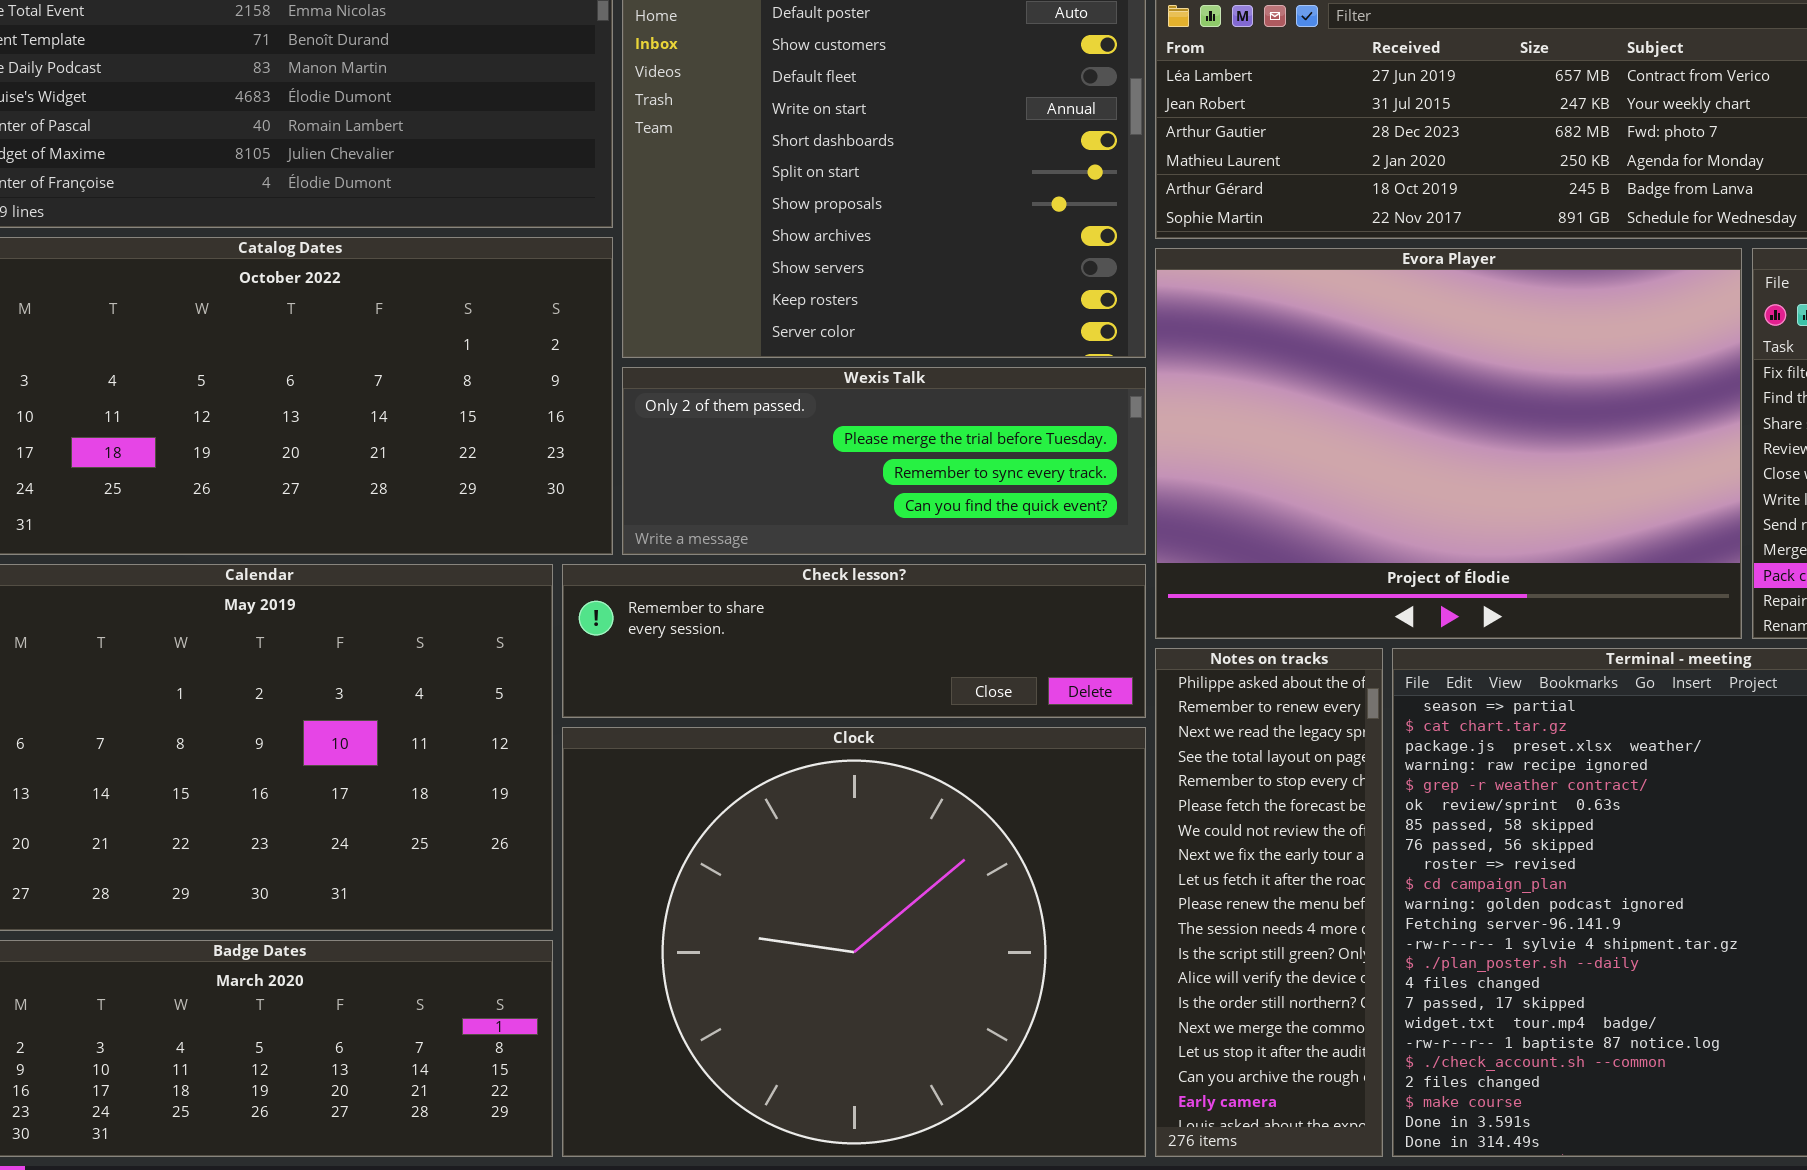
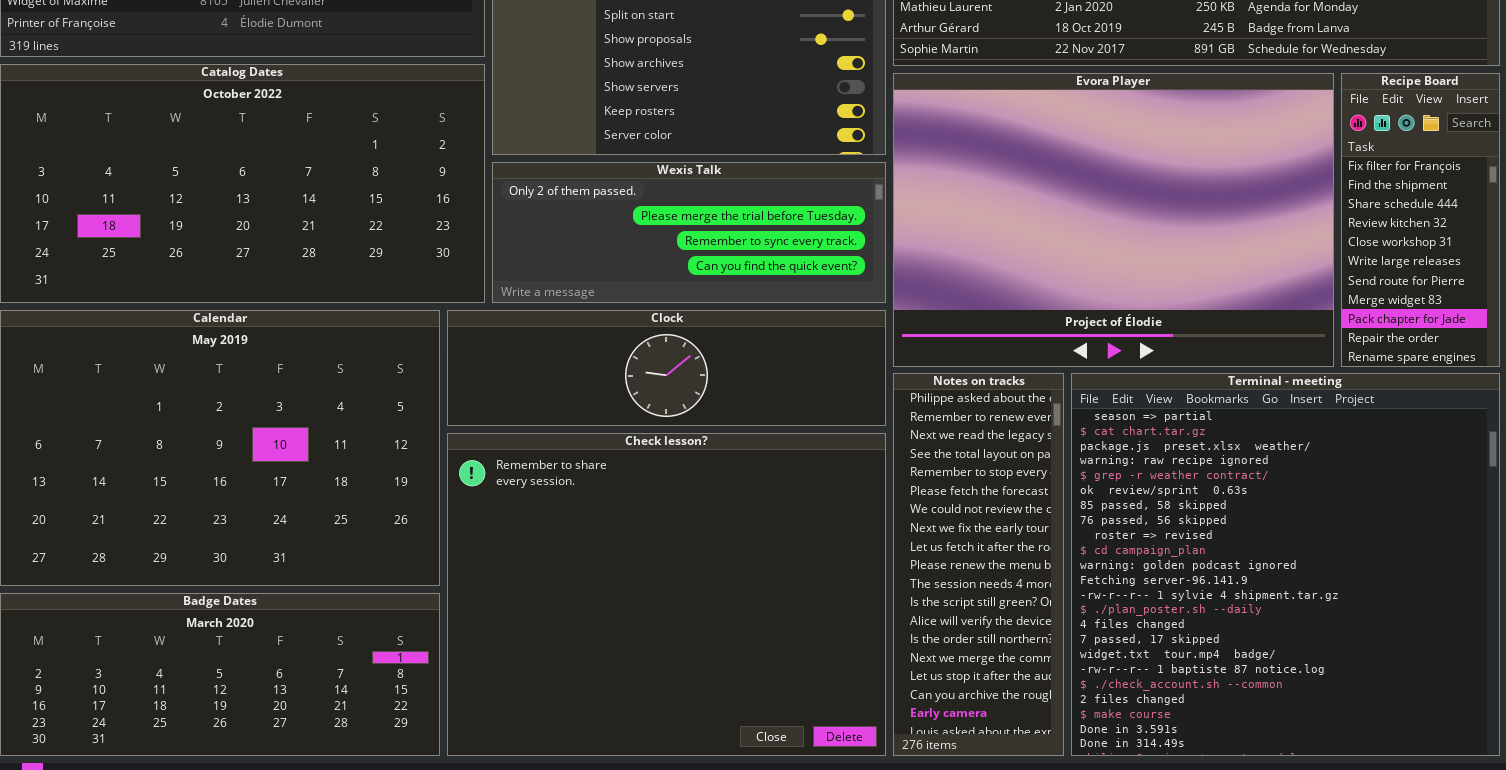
Check lesson?: [562,564,1146,718] -> [447,433,886,756], moved, resized
Clock: [562,727,1146,1157] -> [447,310,886,426], moved, resized

